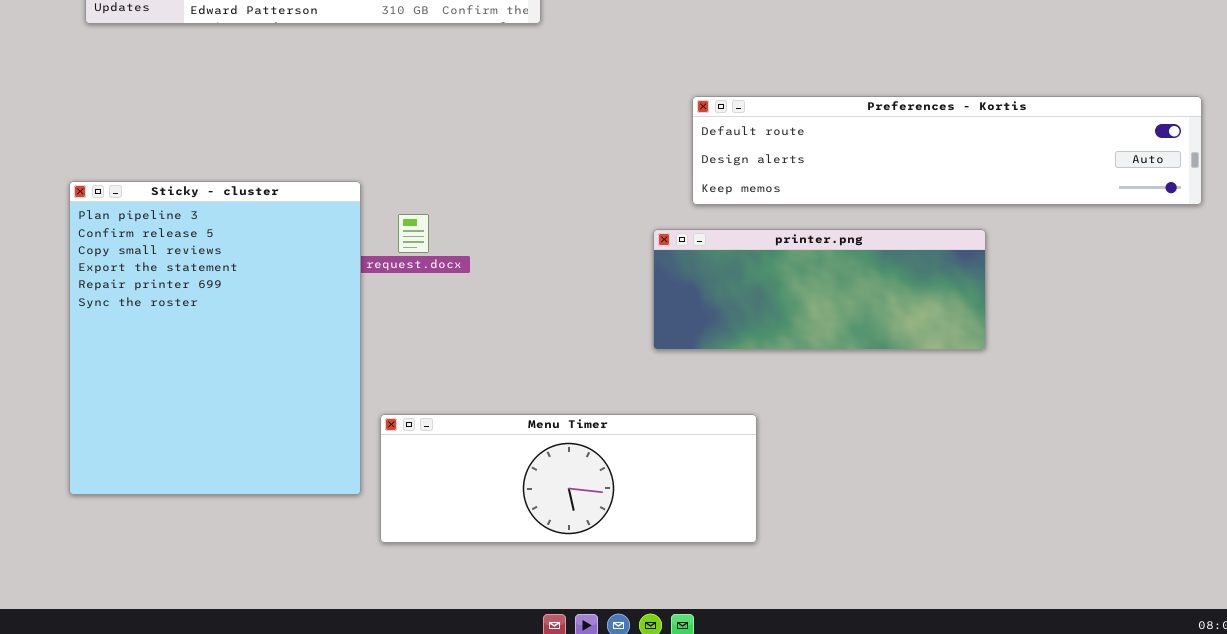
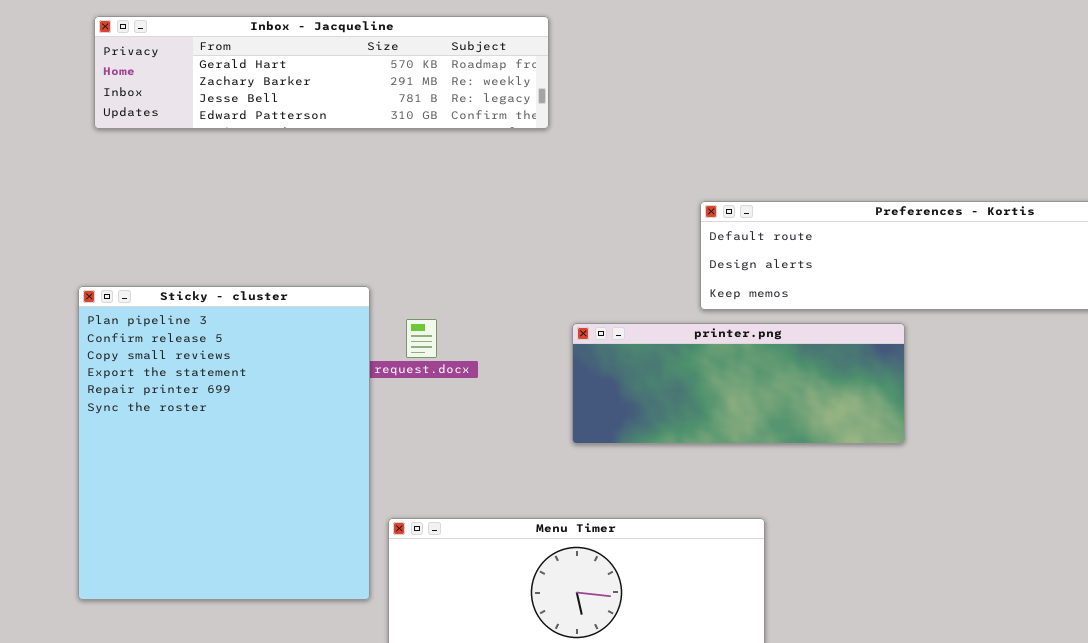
printer.png: [653,229,986,350] -> [572,323,905,444], moved

